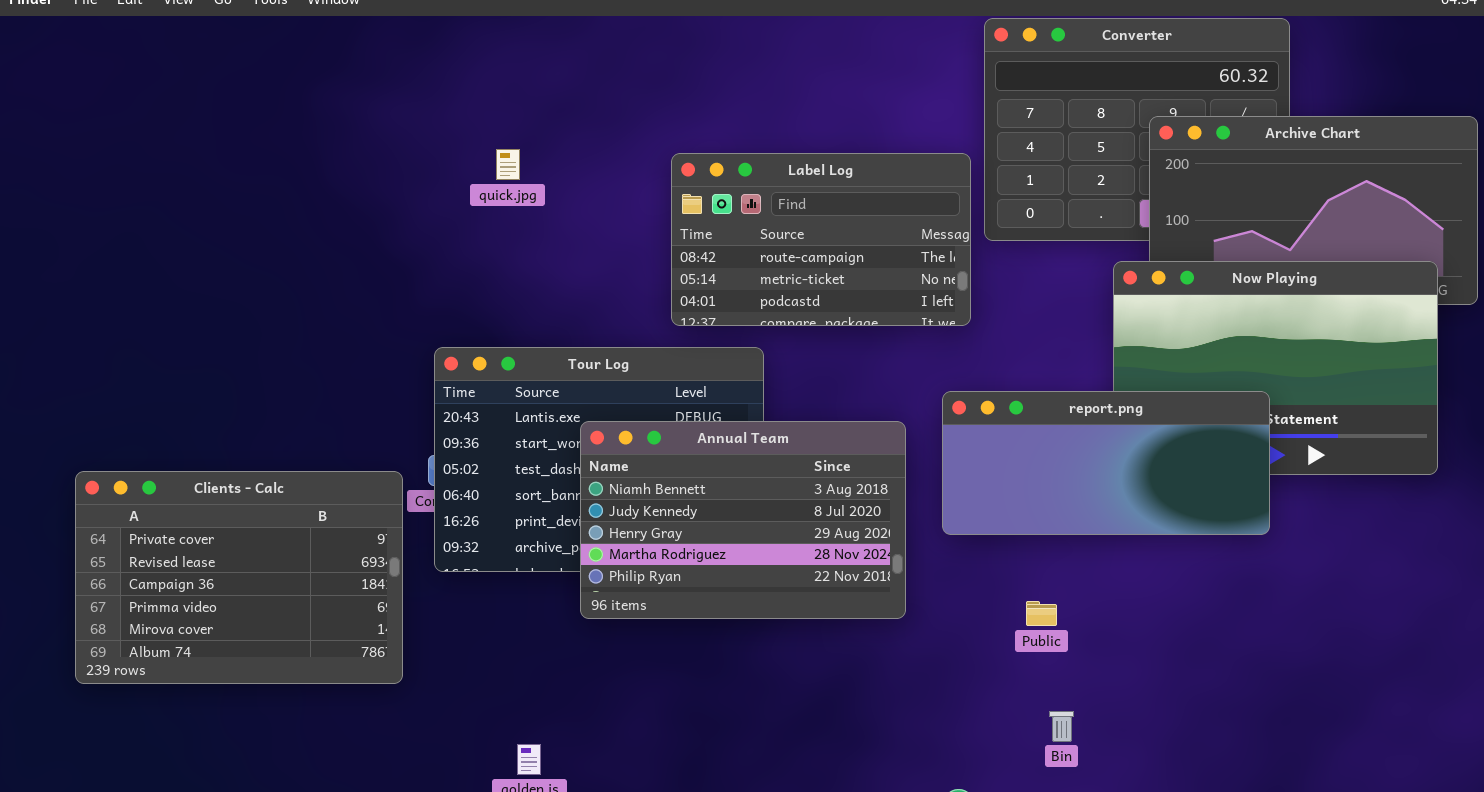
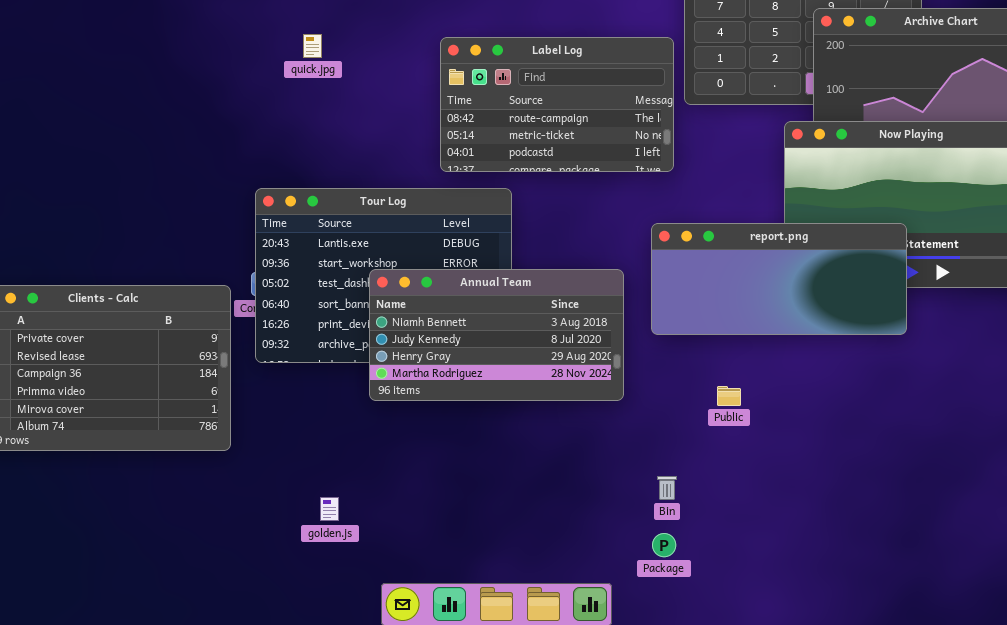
Annual Team: [580,421,906,619] -> [369,269,624,401], resized
Bin: [1049,711,1074,742] -> [657,476,677,500], moved

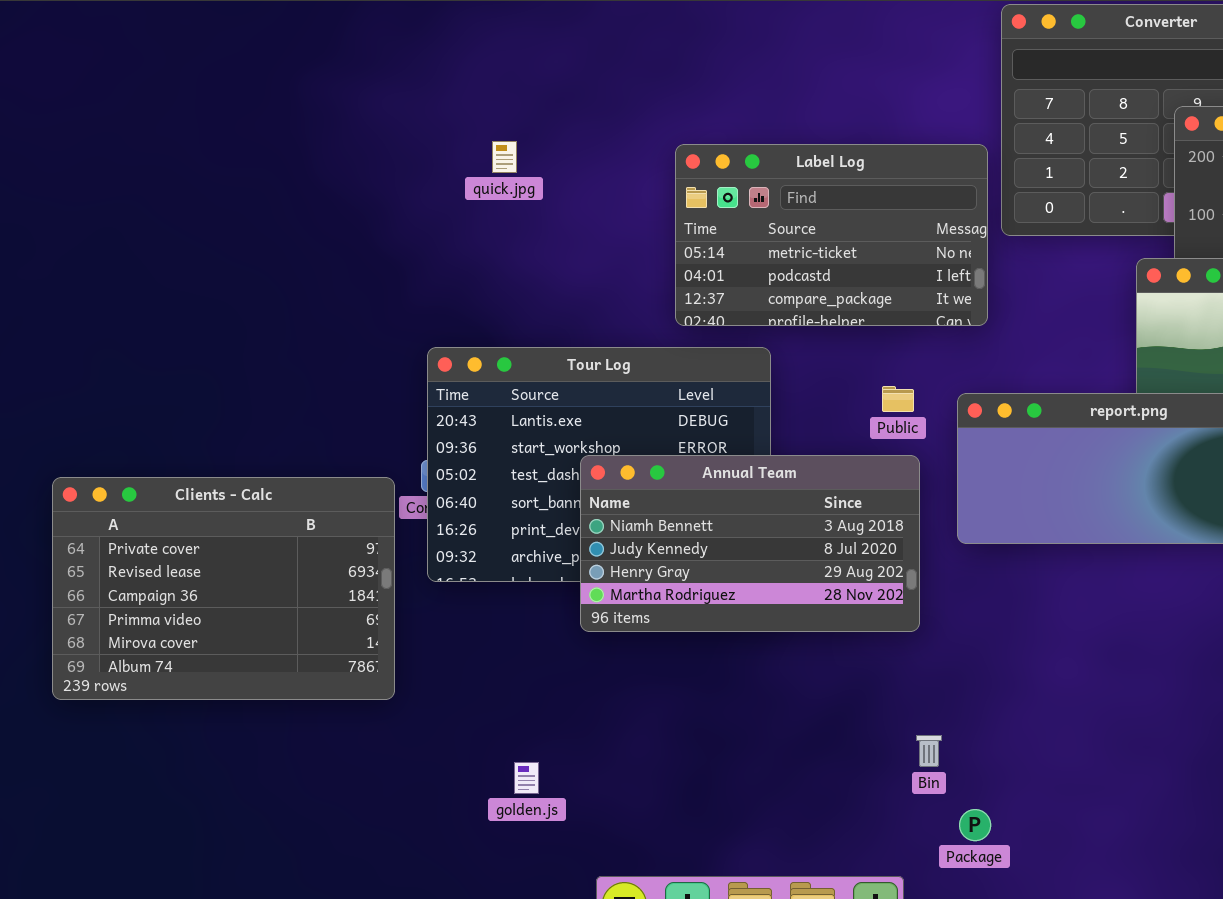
Label Log: [440,37,674,172] -> [675,144,988,326], scrolled down 1 row
Public: [717,386,741,406] -> [882,386,914,412], moved
Bin: [657,476,677,500] -> [916,735,942,767], moved

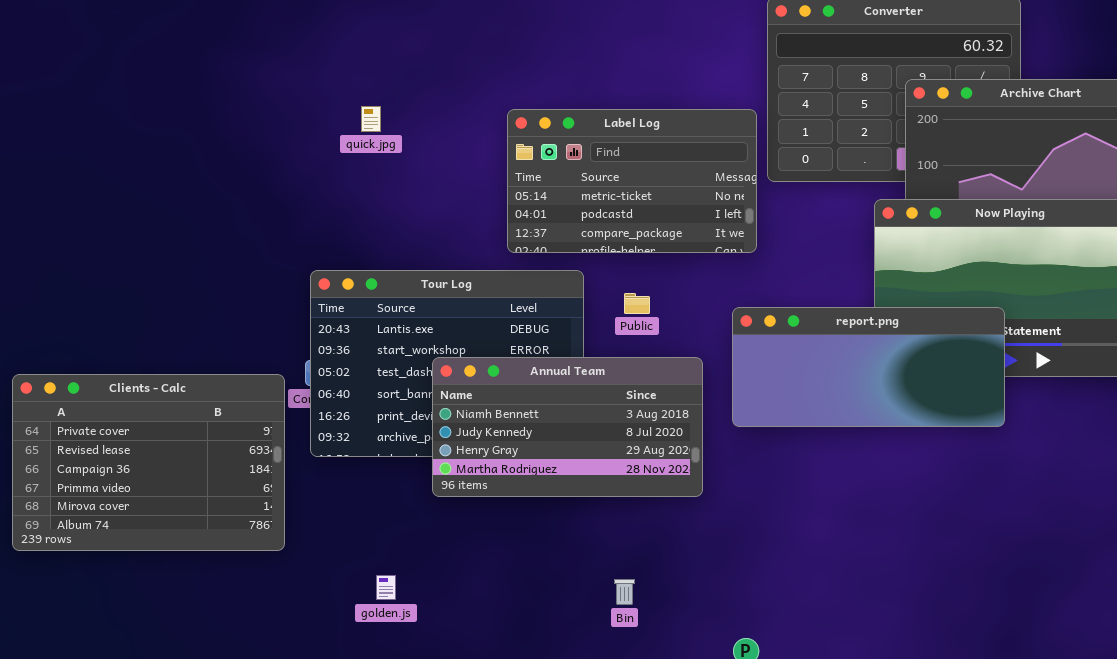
Public: [882,386,914,412] -> [624,293,650,314], moved
Bin: [916,735,942,767] -> [614,579,635,605], moved
golden.js: [514,762,539,794] -> [376,575,396,600], moved

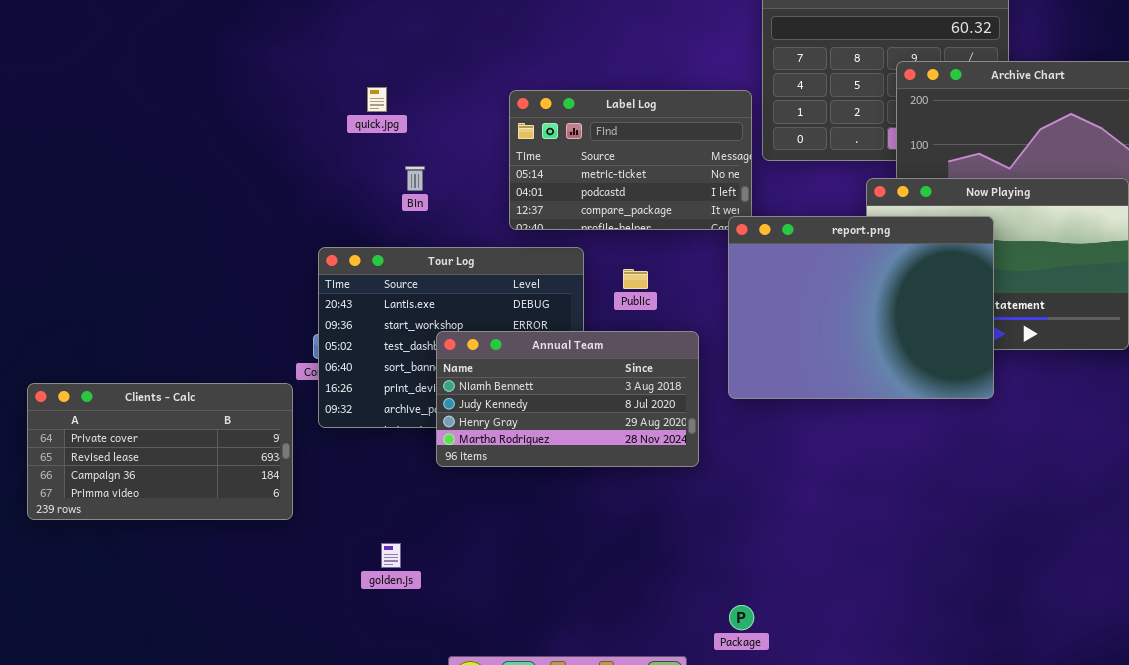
report.png: [732,307,1005,427] -> [728,216,994,399], resized
Clients - Calc: [12,374,285,551] -> [27,383,293,520], resized
Bin: [614,579,635,605] -> [405,166,425,191], moved

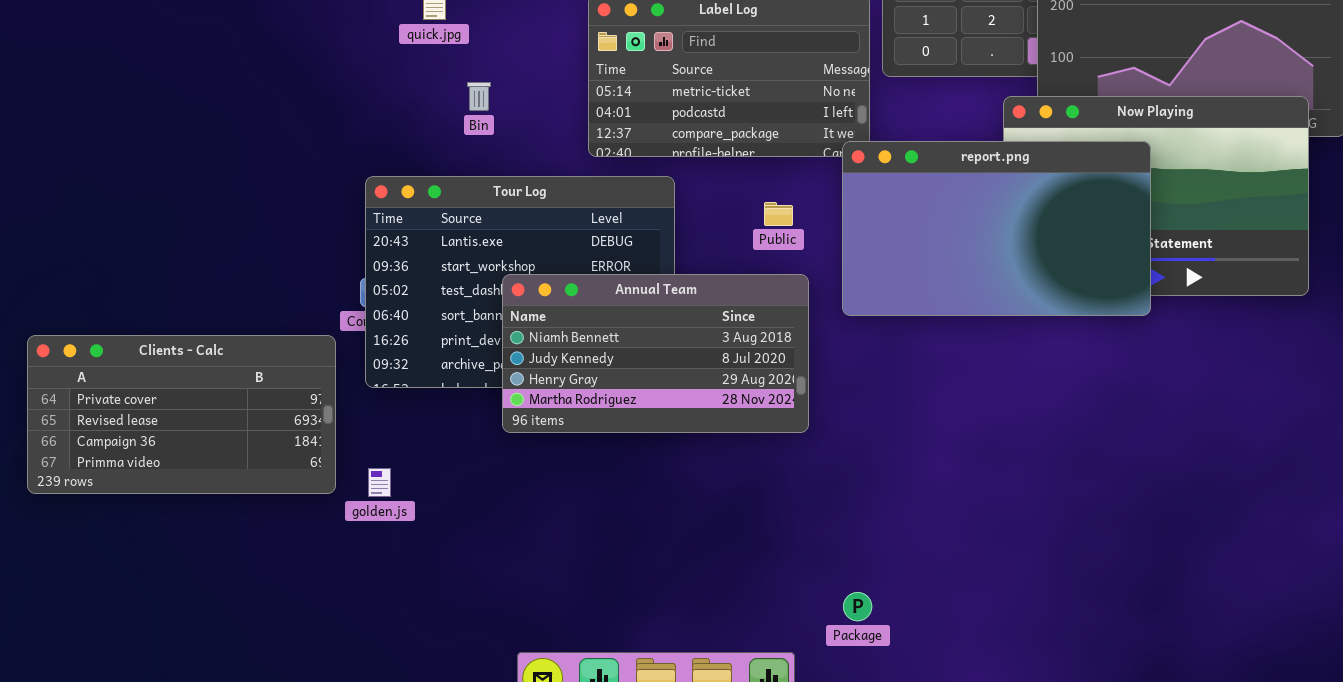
report.png: [728,216,994,399] -> [842,141,1151,316], resized
Public: [623,269,648,289] -> [764,202,793,226], moved
golden.js: [381,543,401,568] -> [368,468,391,497], moved

